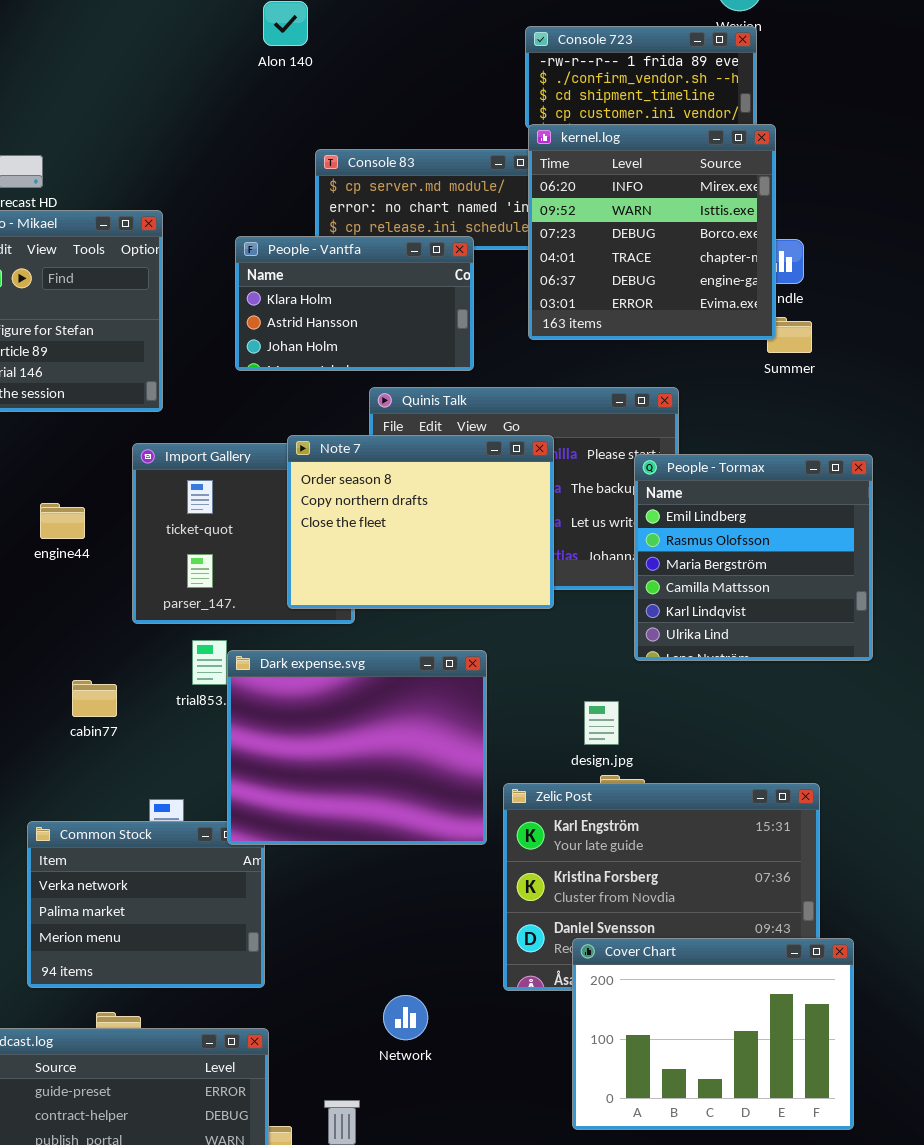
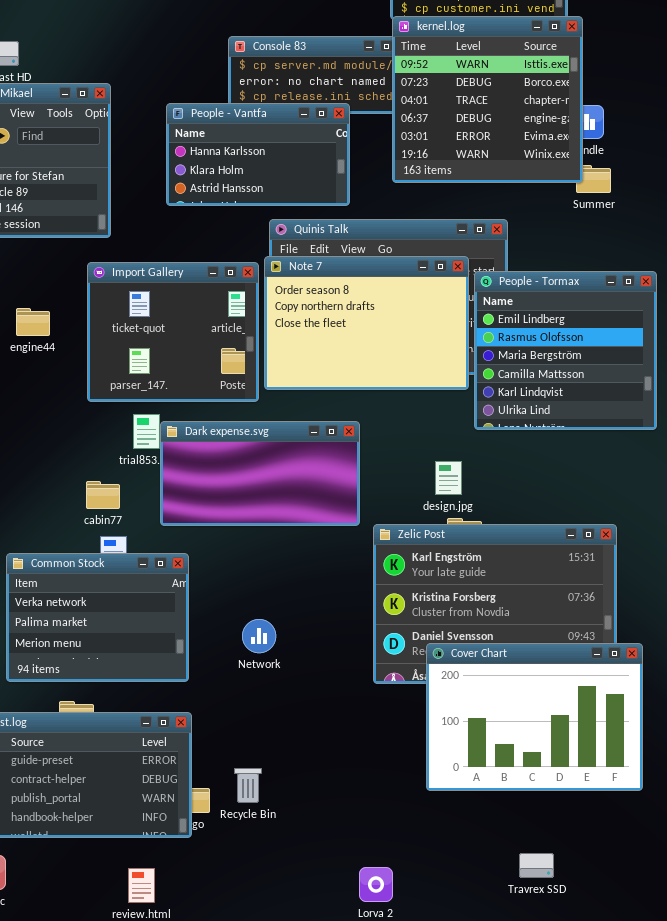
kernel.log: [528,124,776,340] -> [392,16,583,183], scrolled down 1 row
People - Vantfa: [235,236,474,371] -> [166,103,350,206], scrolled up 1 row
Note 7: [287,435,554,609] -> [264,256,469,390], moved
Dark expense.svg: [227,650,487,845] -> [160,421,360,526], resized
cabin77: [72,680,117,717] -> [86,481,120,509], moved
Network: [383,995,428,1040] -> [242,619,276,653], moved

